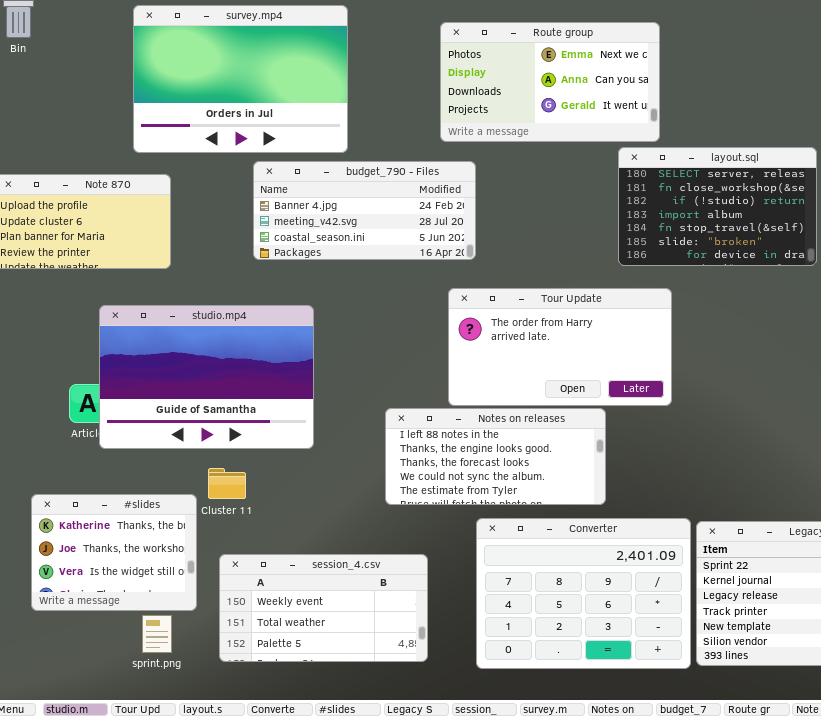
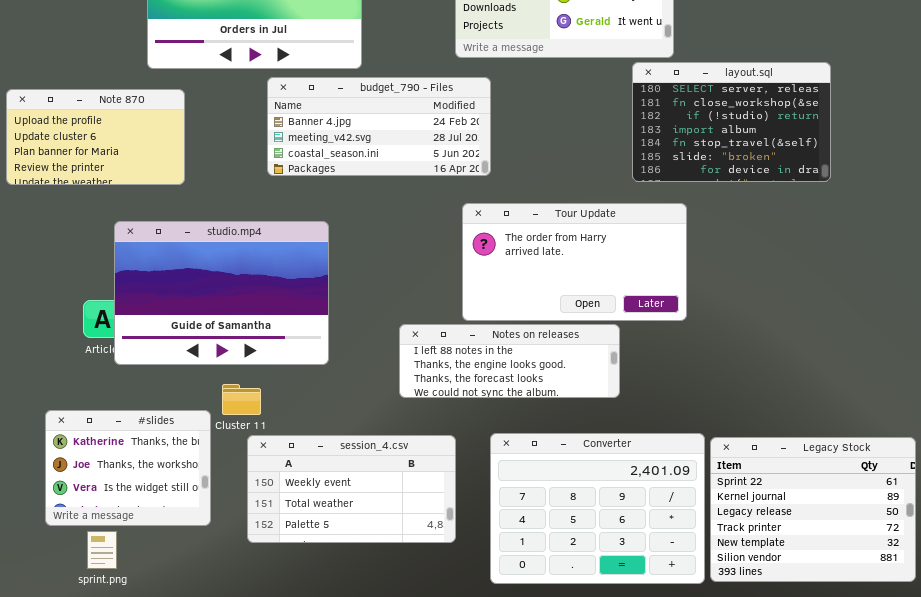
Notes on releases: [385,408,606,505] -> [399,324,620,398], resized
session_4.csv: [219,554,428,662] -> [247,435,456,543], moved
sprint.png: [142,615,172,653] -> [87,531,117,569], moved

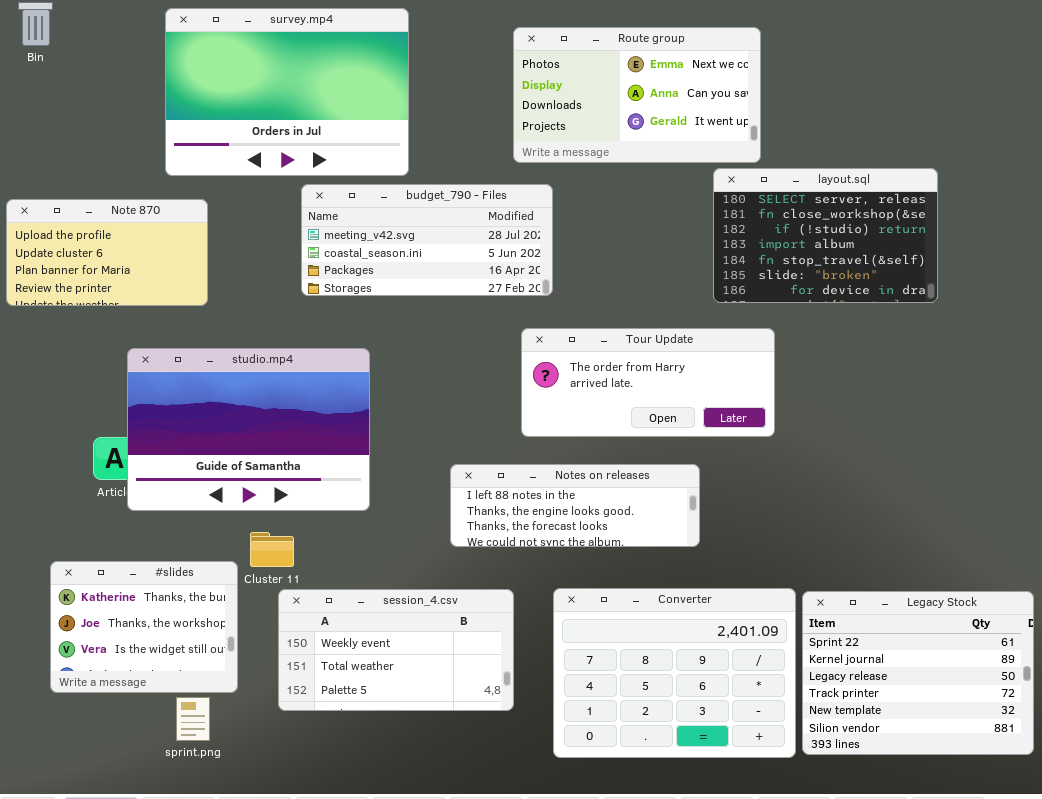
budget_790 - Files: [267,77,491,176] -> [301,184,553,296], scrolled down 1 row
Tour Update: [462,203,687,321] -> [521,328,775,437], resized
sprint.png: [87,531,117,569] -> [176,697,210,741], moved

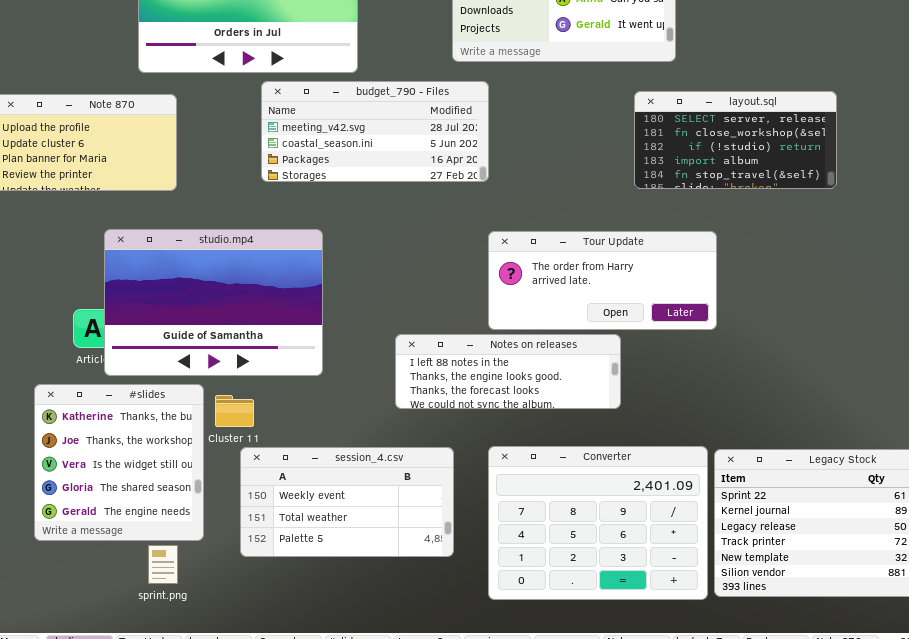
layout.sql: [713,168,938,303] -> [634,91,837,189], resized
Tour Update: [521,328,775,437] -> [488,231,717,330], moved
#slides: [50,561,238,693] -> [34,384,204,541], resized

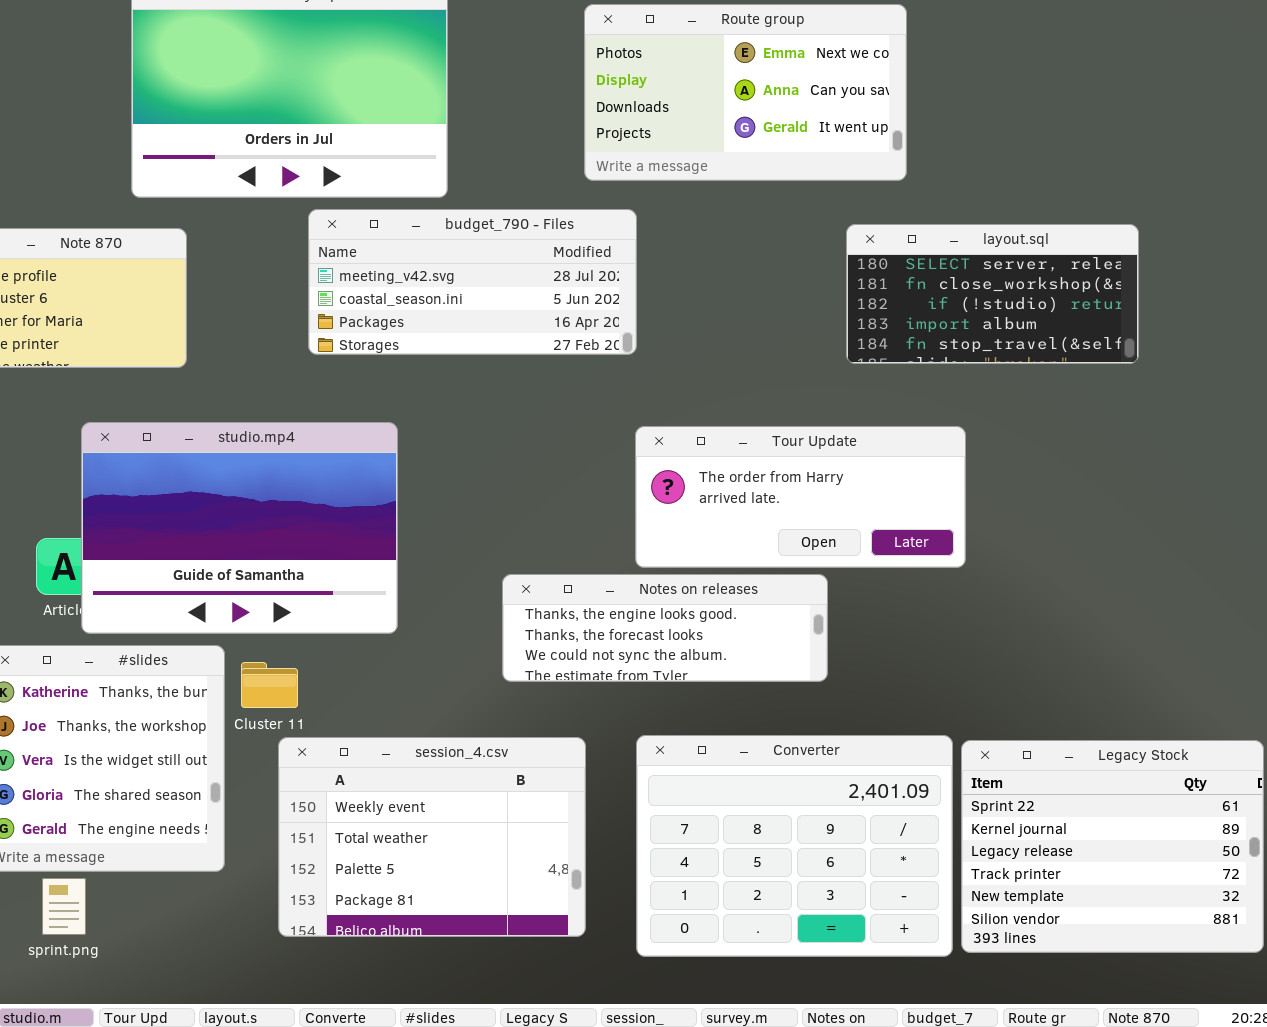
Notes on releases: [395,334,621,409] -> [502,574,828,682], scrolled down 1 row
session_4.csv: [240,447,454,557] -> [278,737,586,937], resized
sprint.png: [148,545,178,584] -> [42,878,86,935], moved

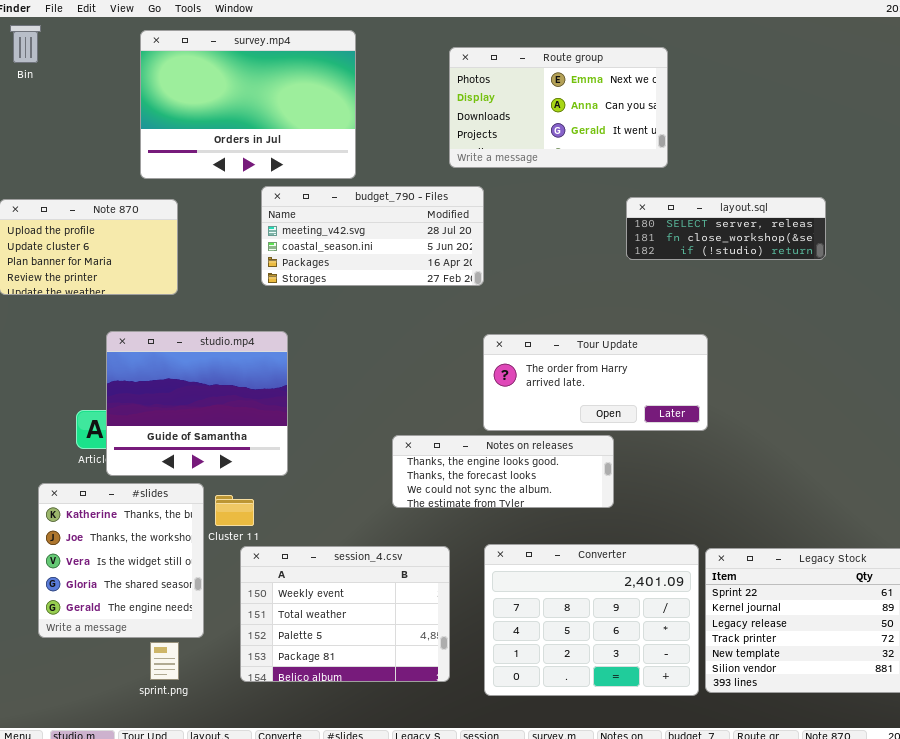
layout.sql: [846,224,1139,364] -> [626,197,826,260], resized
studio.mp4: [81,422,398,634] -> [106,331,288,476], resized
sprint.png: [42,878,86,935] -> [150,642,179,680], moved

